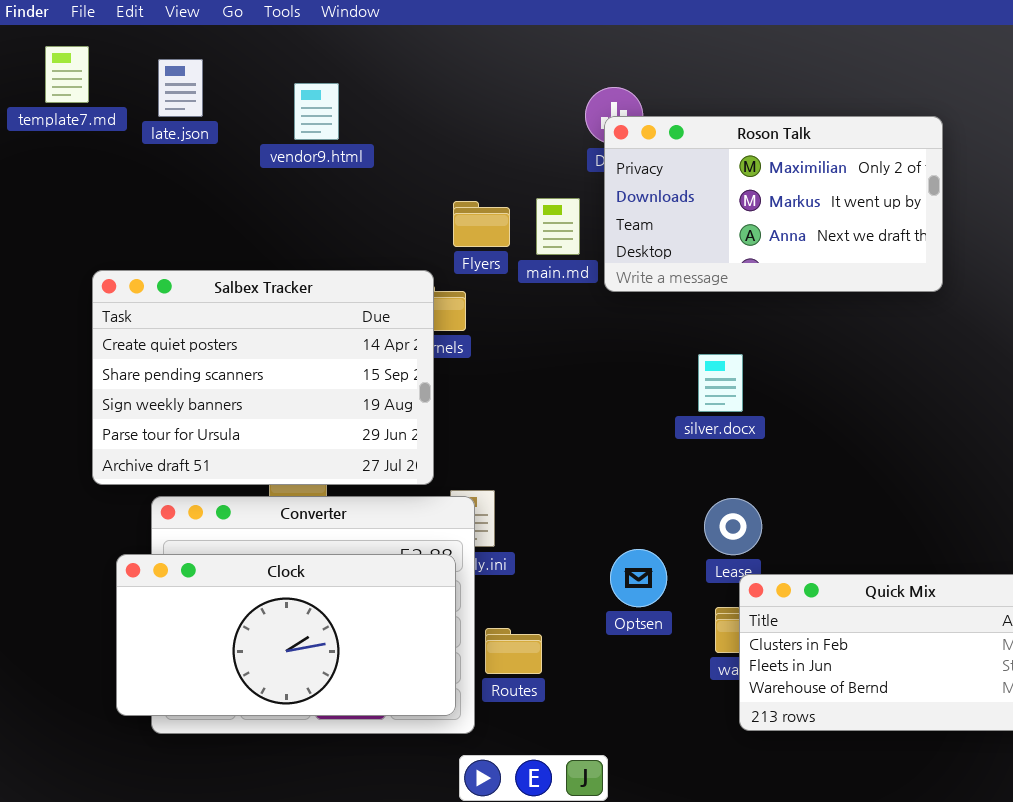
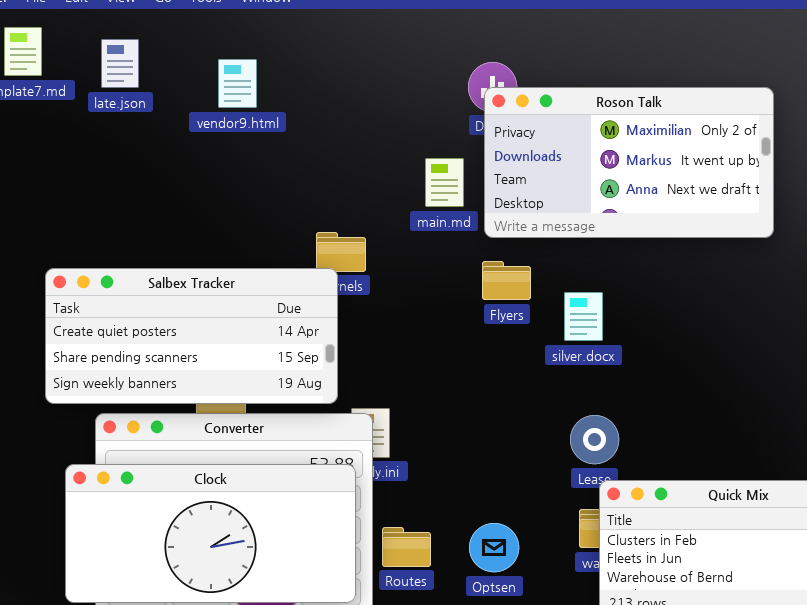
Flyers: [453,201,510,247] -> [482,261,531,300], moved
Salbex Tracker: [92,270,434,485] -> [45,268,338,404], resized
Optsen: [610,549,667,607] -> [469,523,519,572], moved

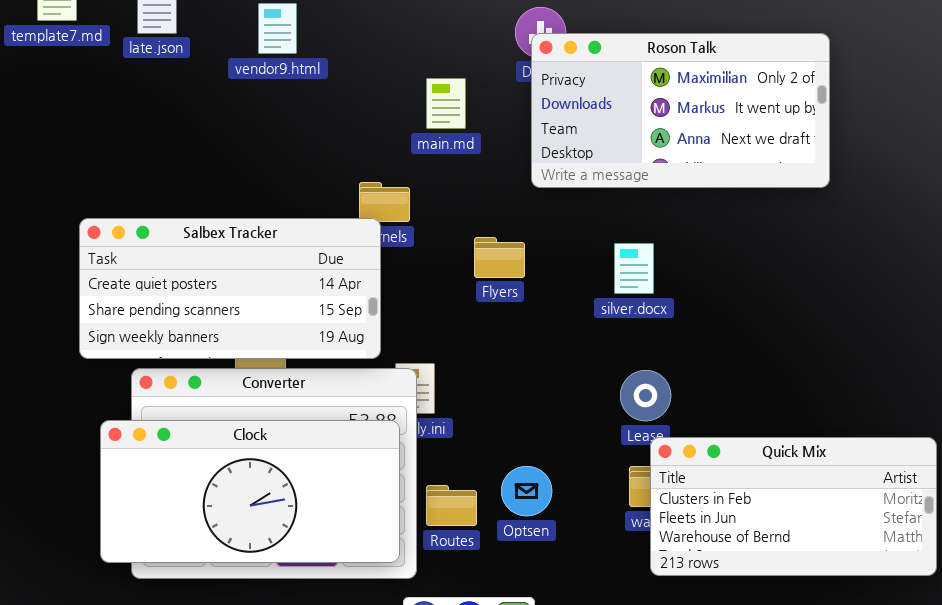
main.md: [425,158,464,207] -> [426,78,466,129], moved
Flyers: [482,261,531,300] -> [474,237,525,278], moved
Optsen: [469,523,519,572] -> [501,466,552,516], moved

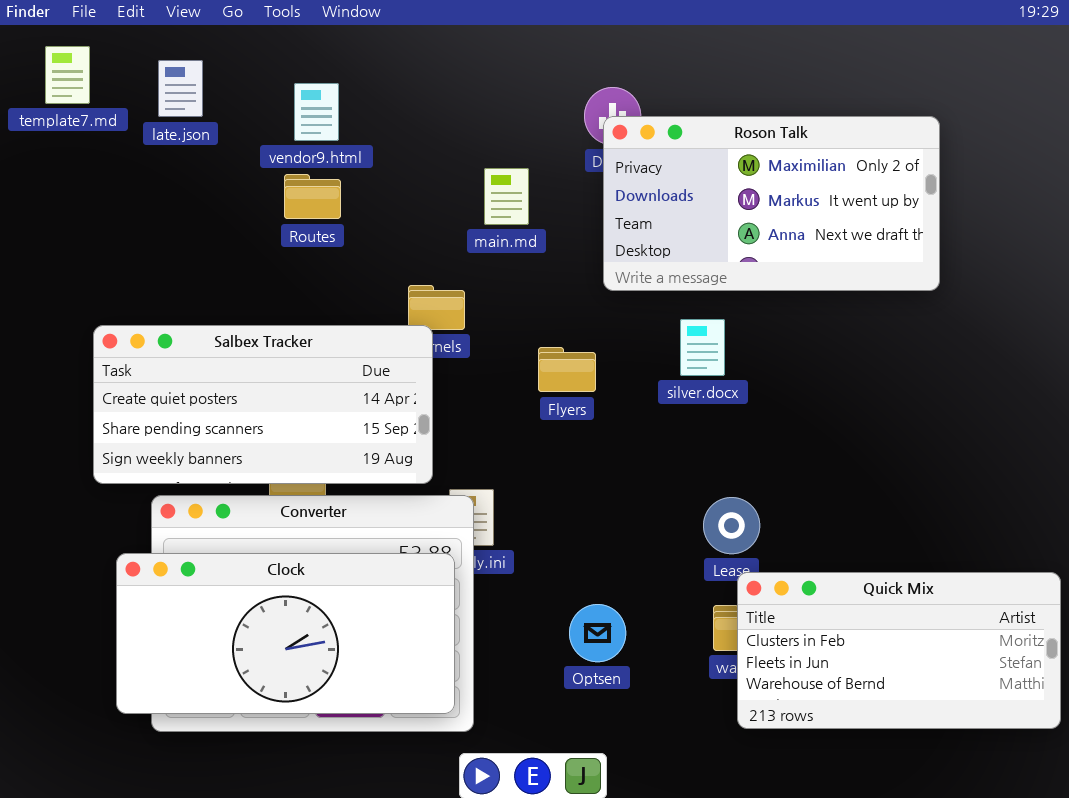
silver.docx: [614,243,654,294] -> [680,319,725,376], moved
Routes: [426,485,477,526] -> [284,174,341,219], moved

